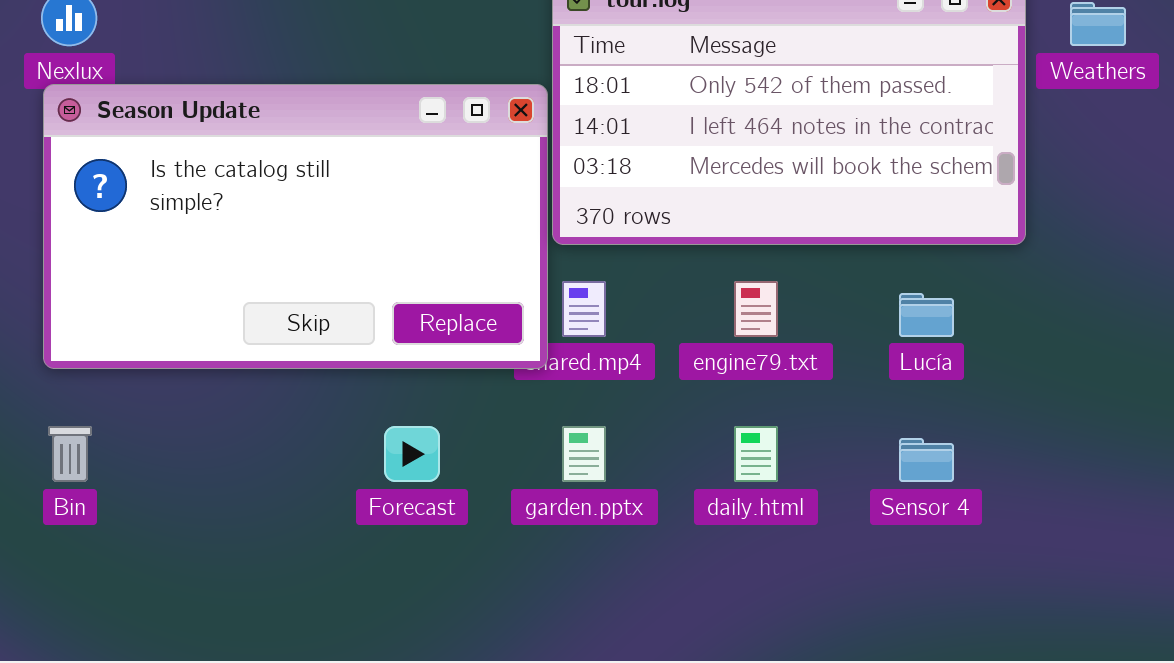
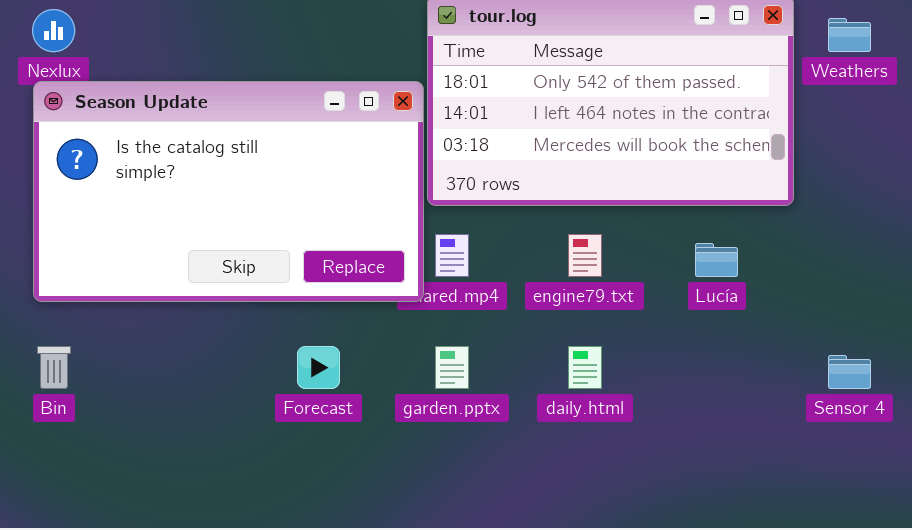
Sensor 4: [899,438,954,482] -> [828,355,871,389], moved

